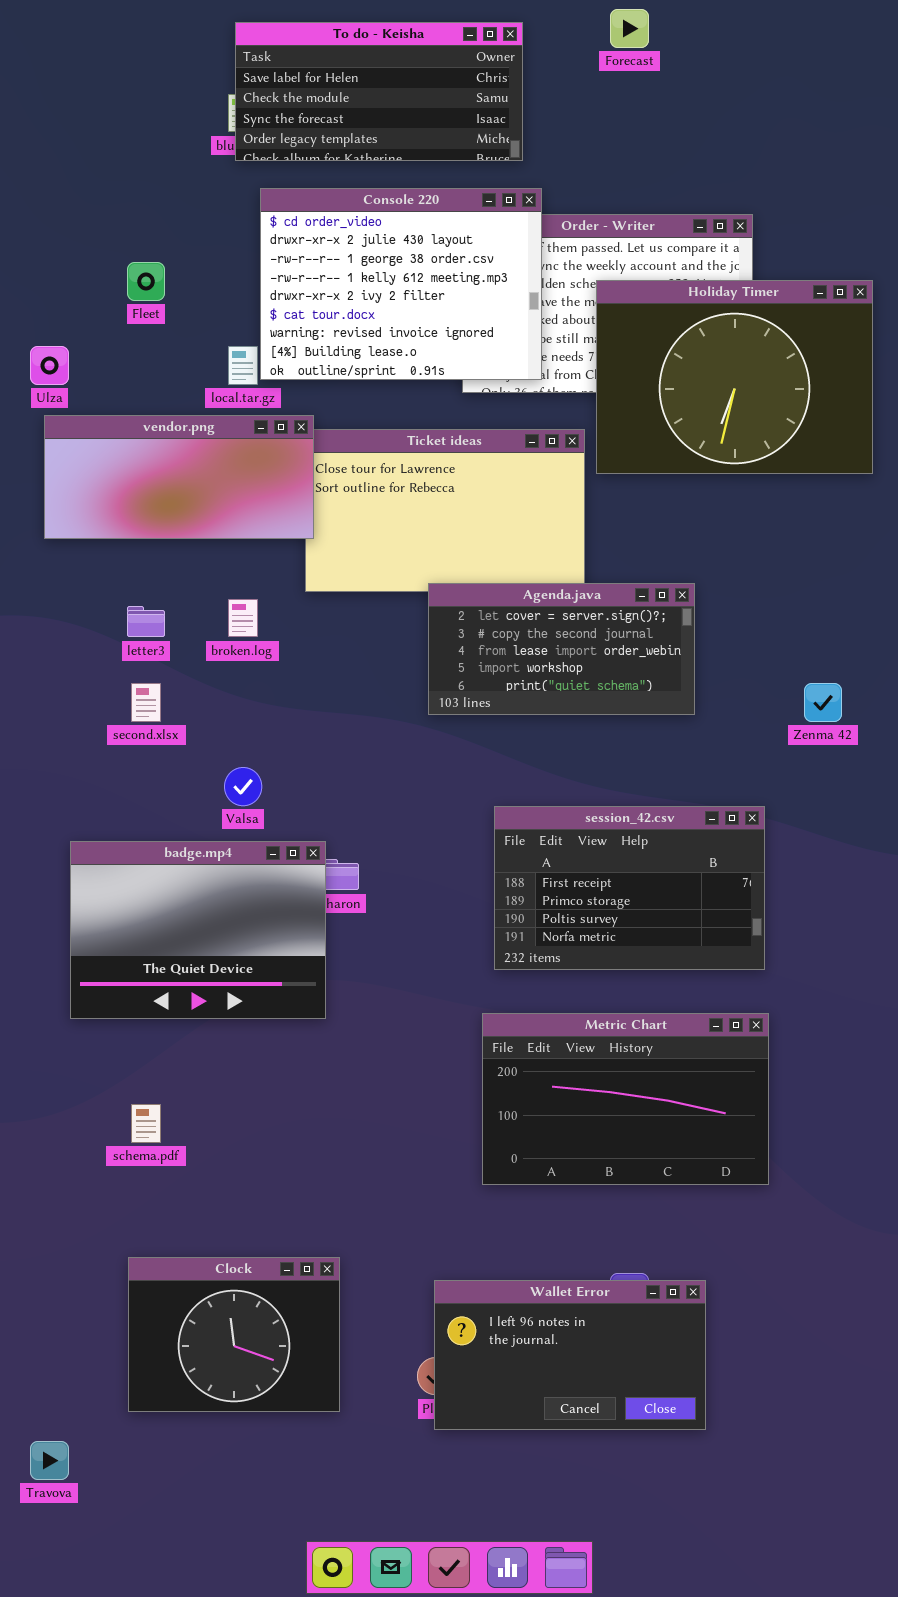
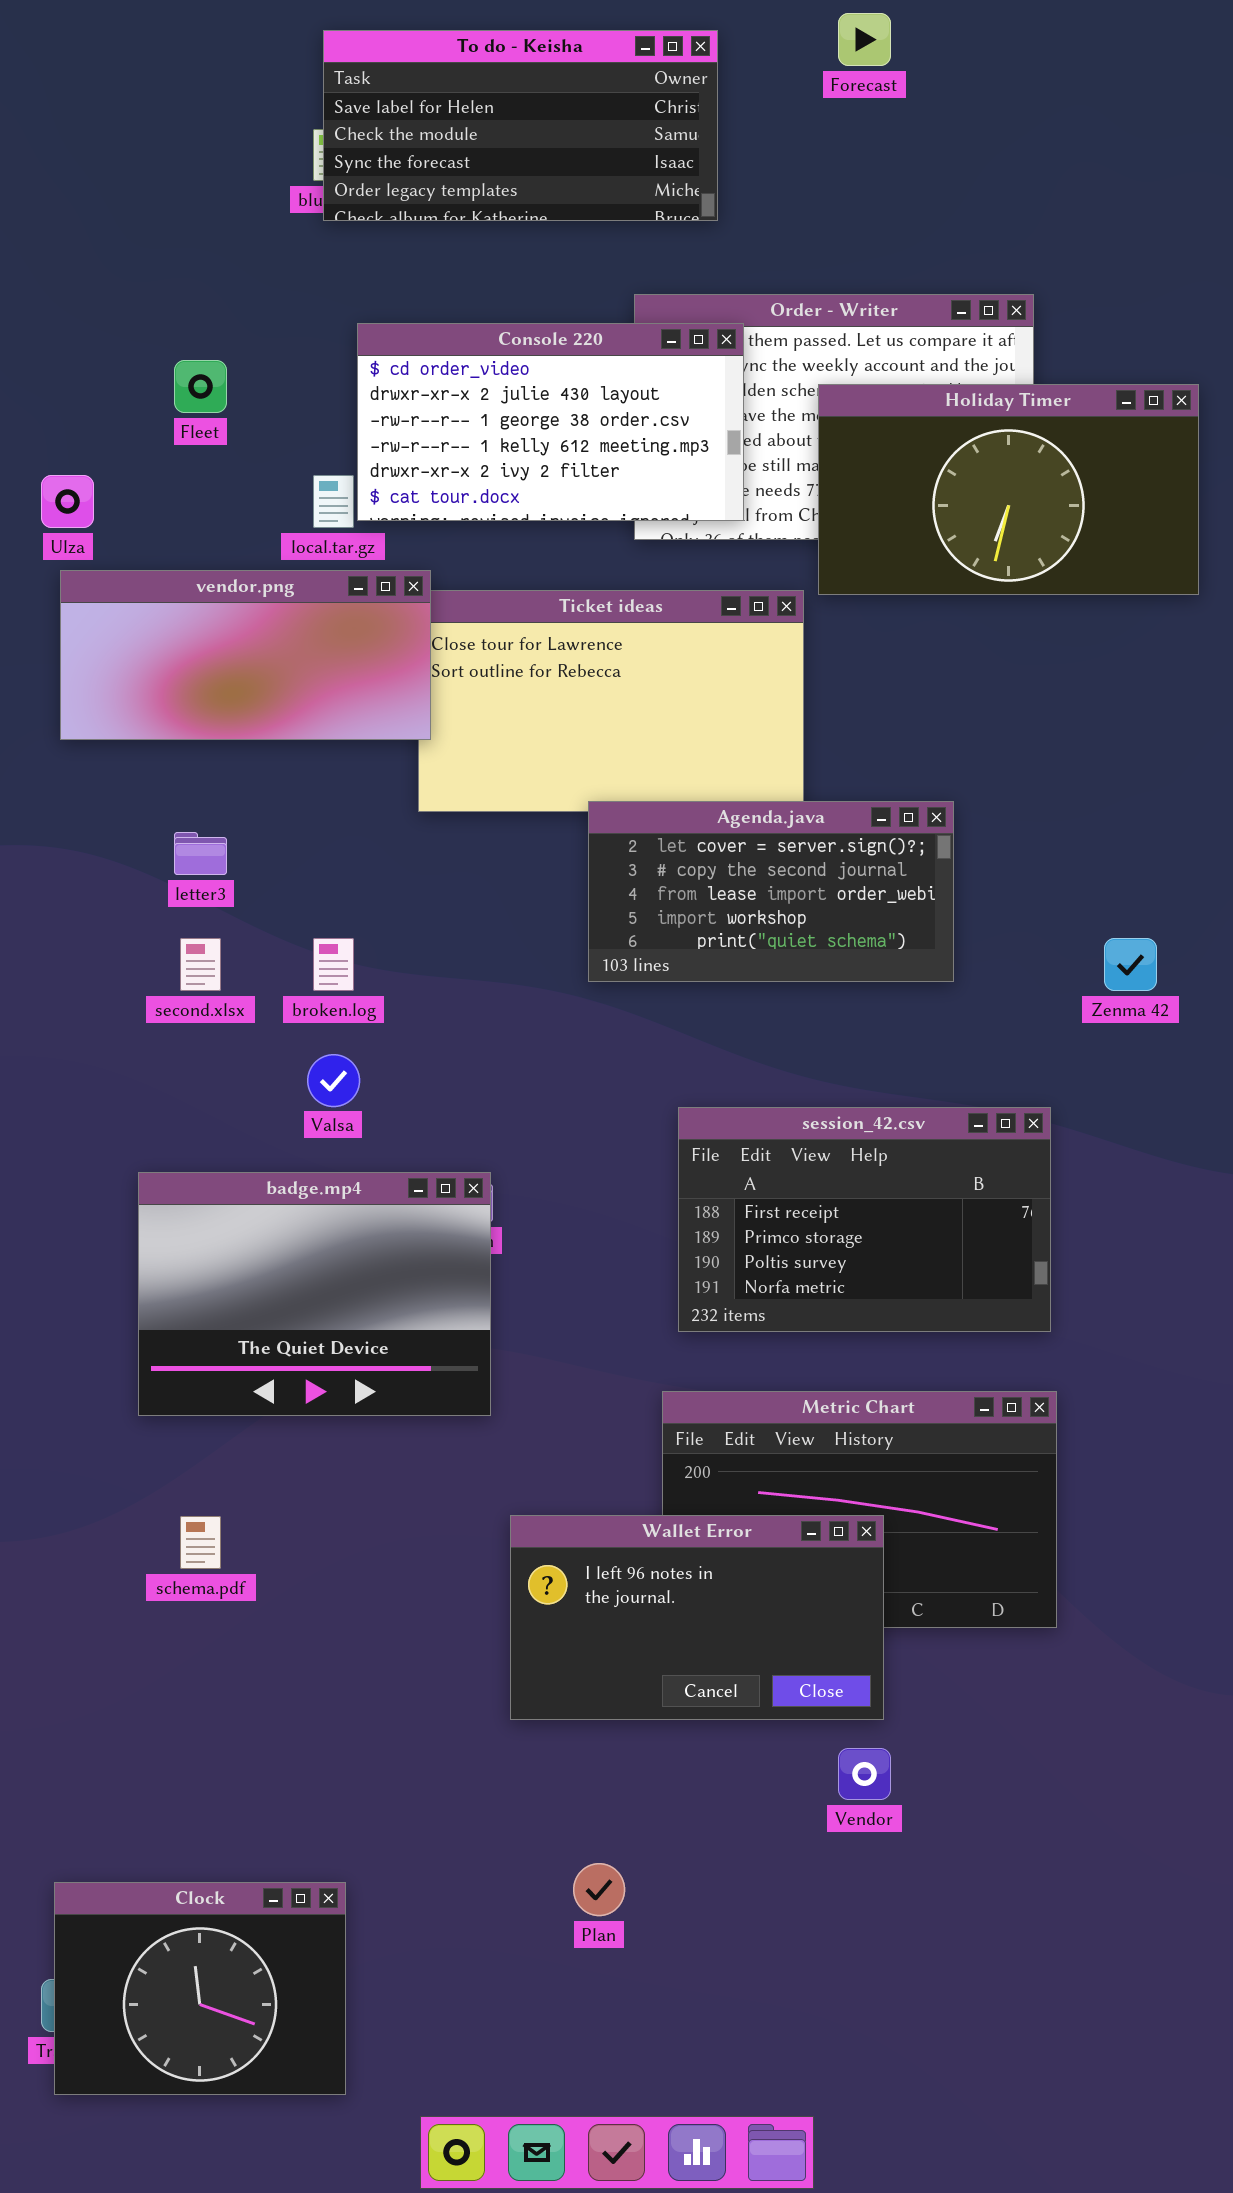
Console 220: [260,188,542,380] -> [357,323,744,521], resized
Holiday Timer: [596,280,873,474] -> [818,384,1199,595], resized
broken.log: [228,599,258,637] -> [313,938,354,991], moved
badge.mp4: [70,841,326,1019] -> [138,1172,491,1416], moved
Clock: [128,1257,340,1412] -> [54,1882,346,2095], moved
Wallet Error: [434,1280,706,1430] -> [510,1515,884,1720], moved

